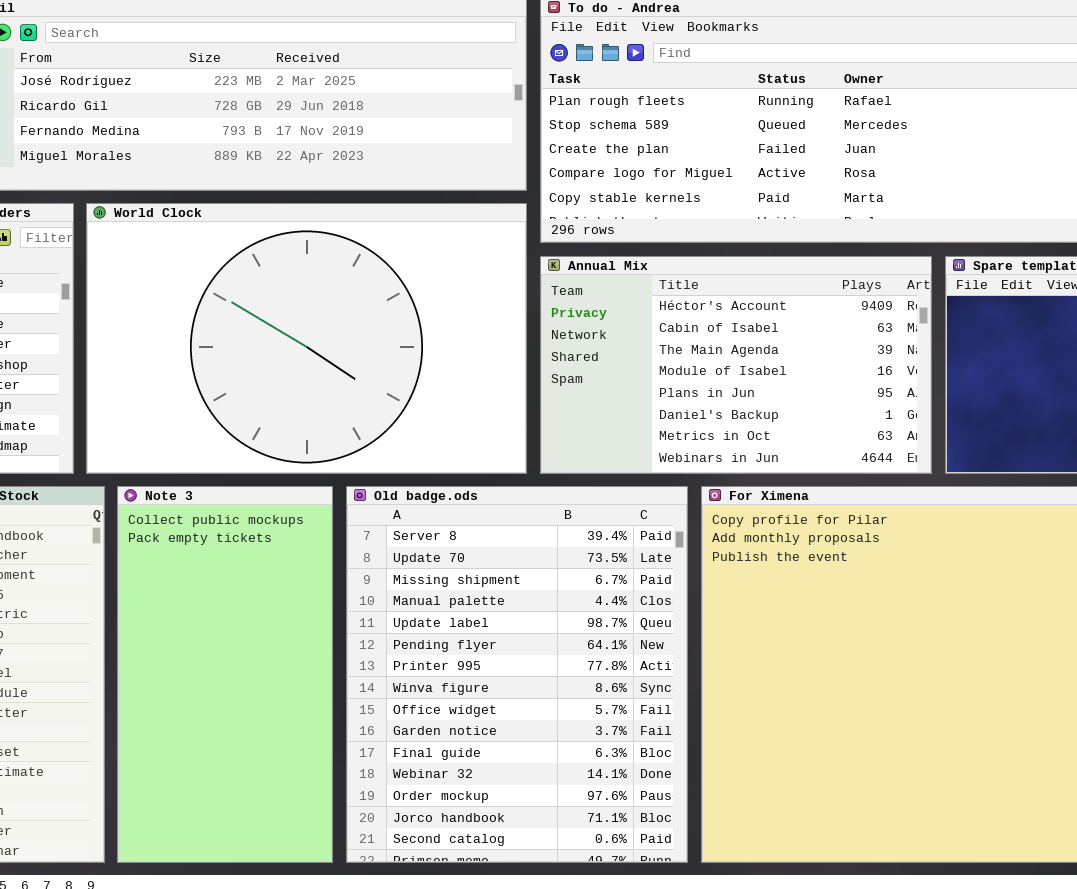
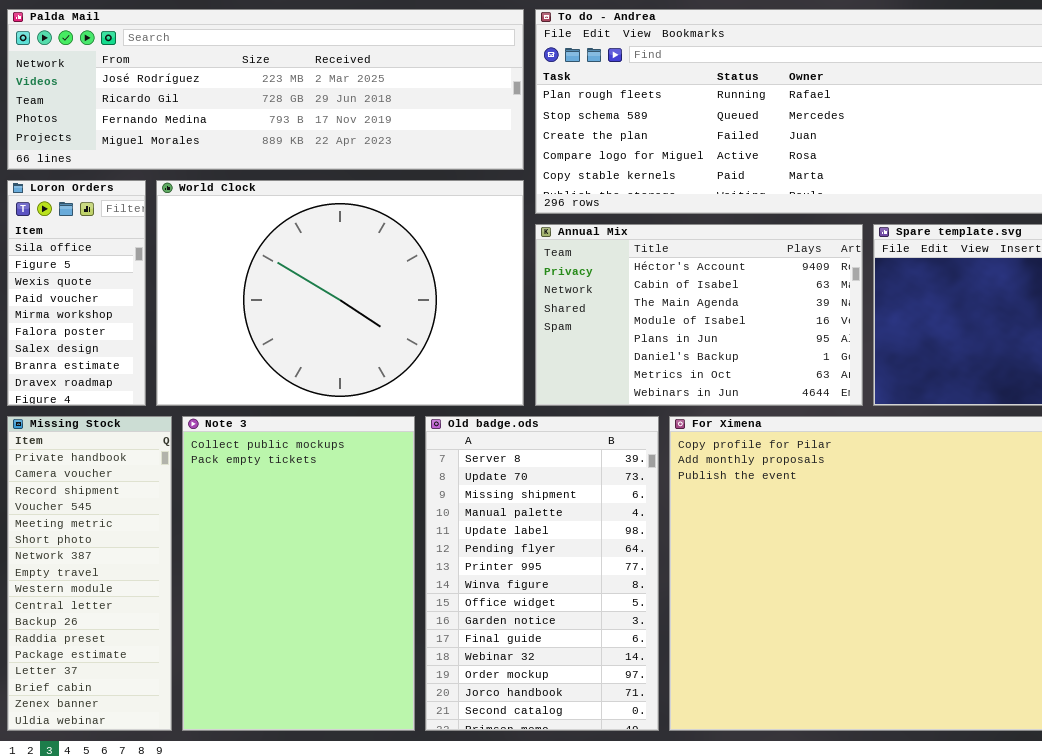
Note 3: [117,486,333,863] -> [182,416,415,731], resized
Old badge.ods: [346,486,688,863] -> [425,416,659,731], resized

